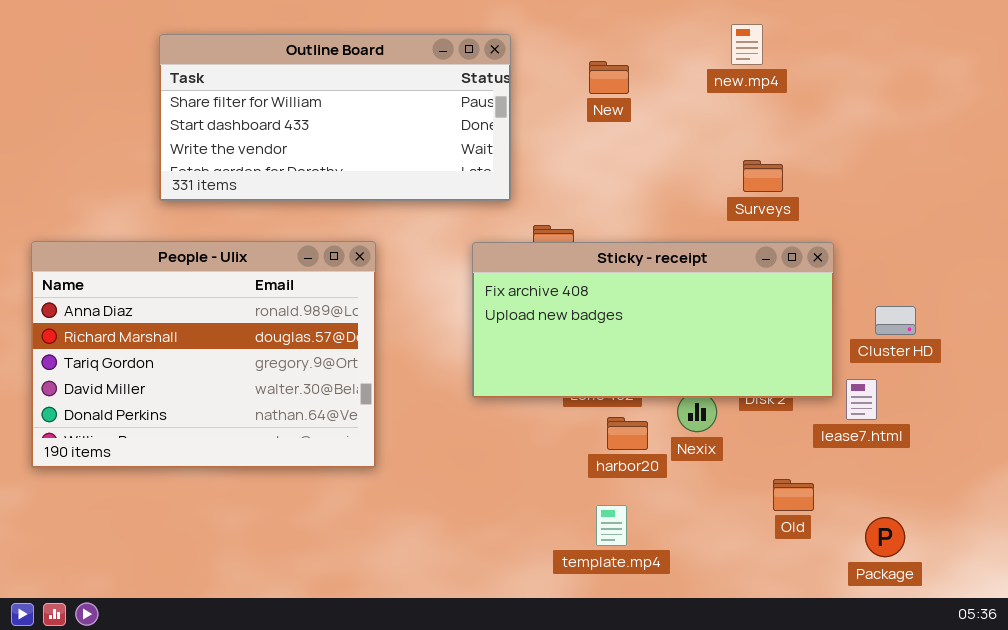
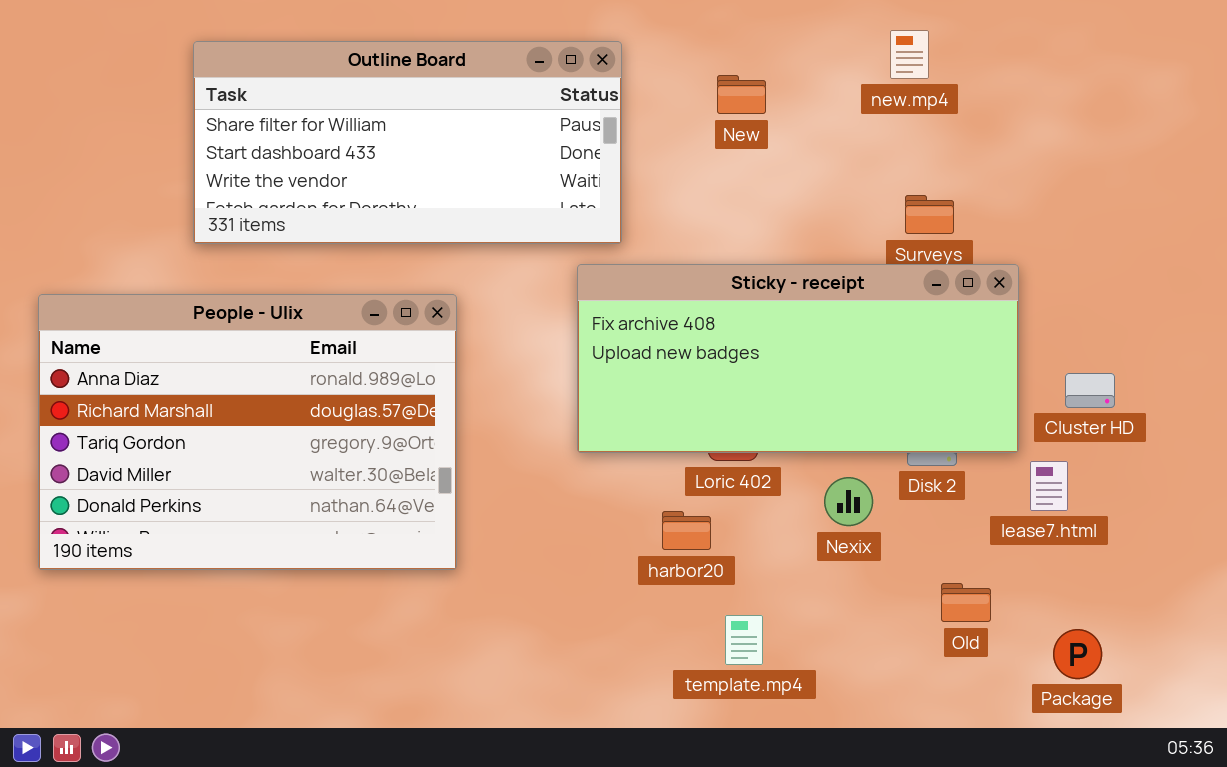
Sticky - receipt: [472,242,834,398] -> [577,264,1019,453], moved
harbor20: [607,417,648,450] -> [662,511,711,550], moved

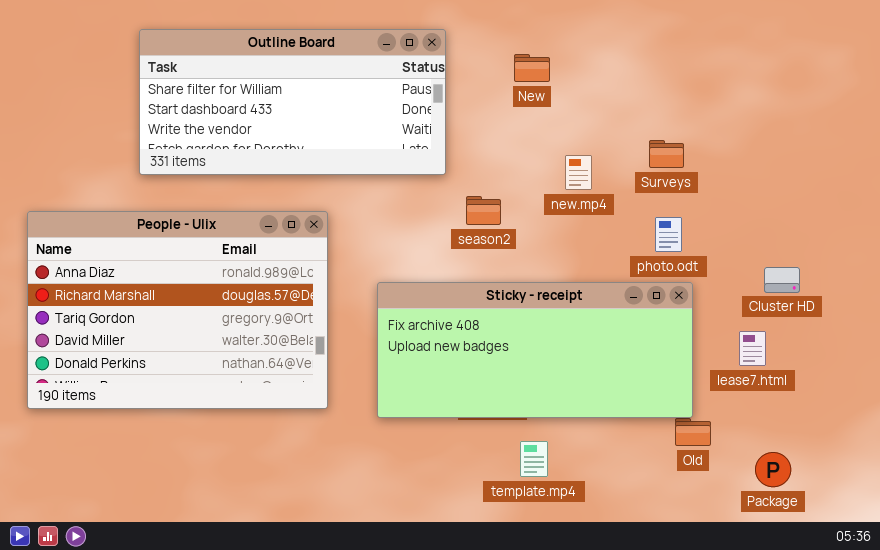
new.mp4: [890,30,929,79] -> [565,155,592,190], moved
Sticky - receipt: [577,264,1019,453] -> [377,282,693,418], moved

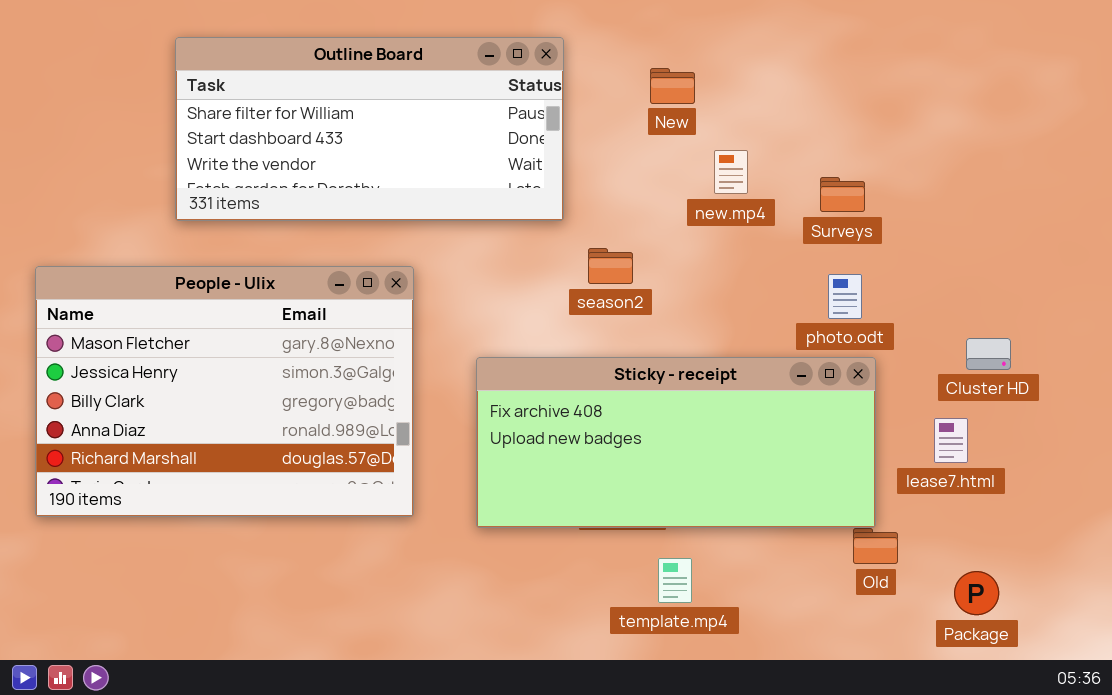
new.mp4: [565,155,592,190] -> [714,150,748,194], moved
People - Ulix: [27,211,328,409] -> [35,266,414,517], scrolled up 3 rows

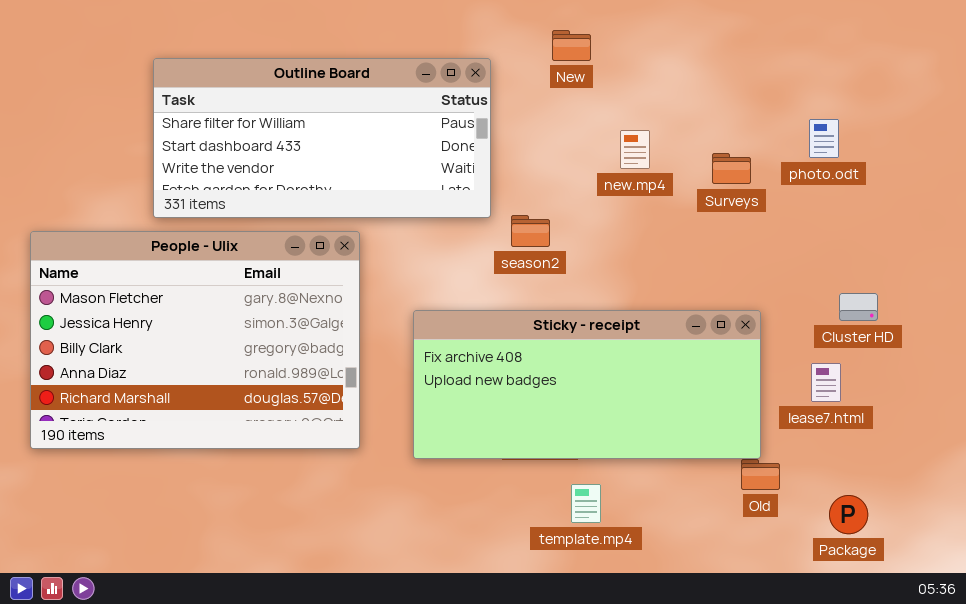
Outline Board: [175,37,564,221] -> [153,58,491,218], moved
New: [650,68,695,104] -> [552,30,591,61], moved
photo.odt: [828,274,862,319] -> [809,119,839,158], moved

